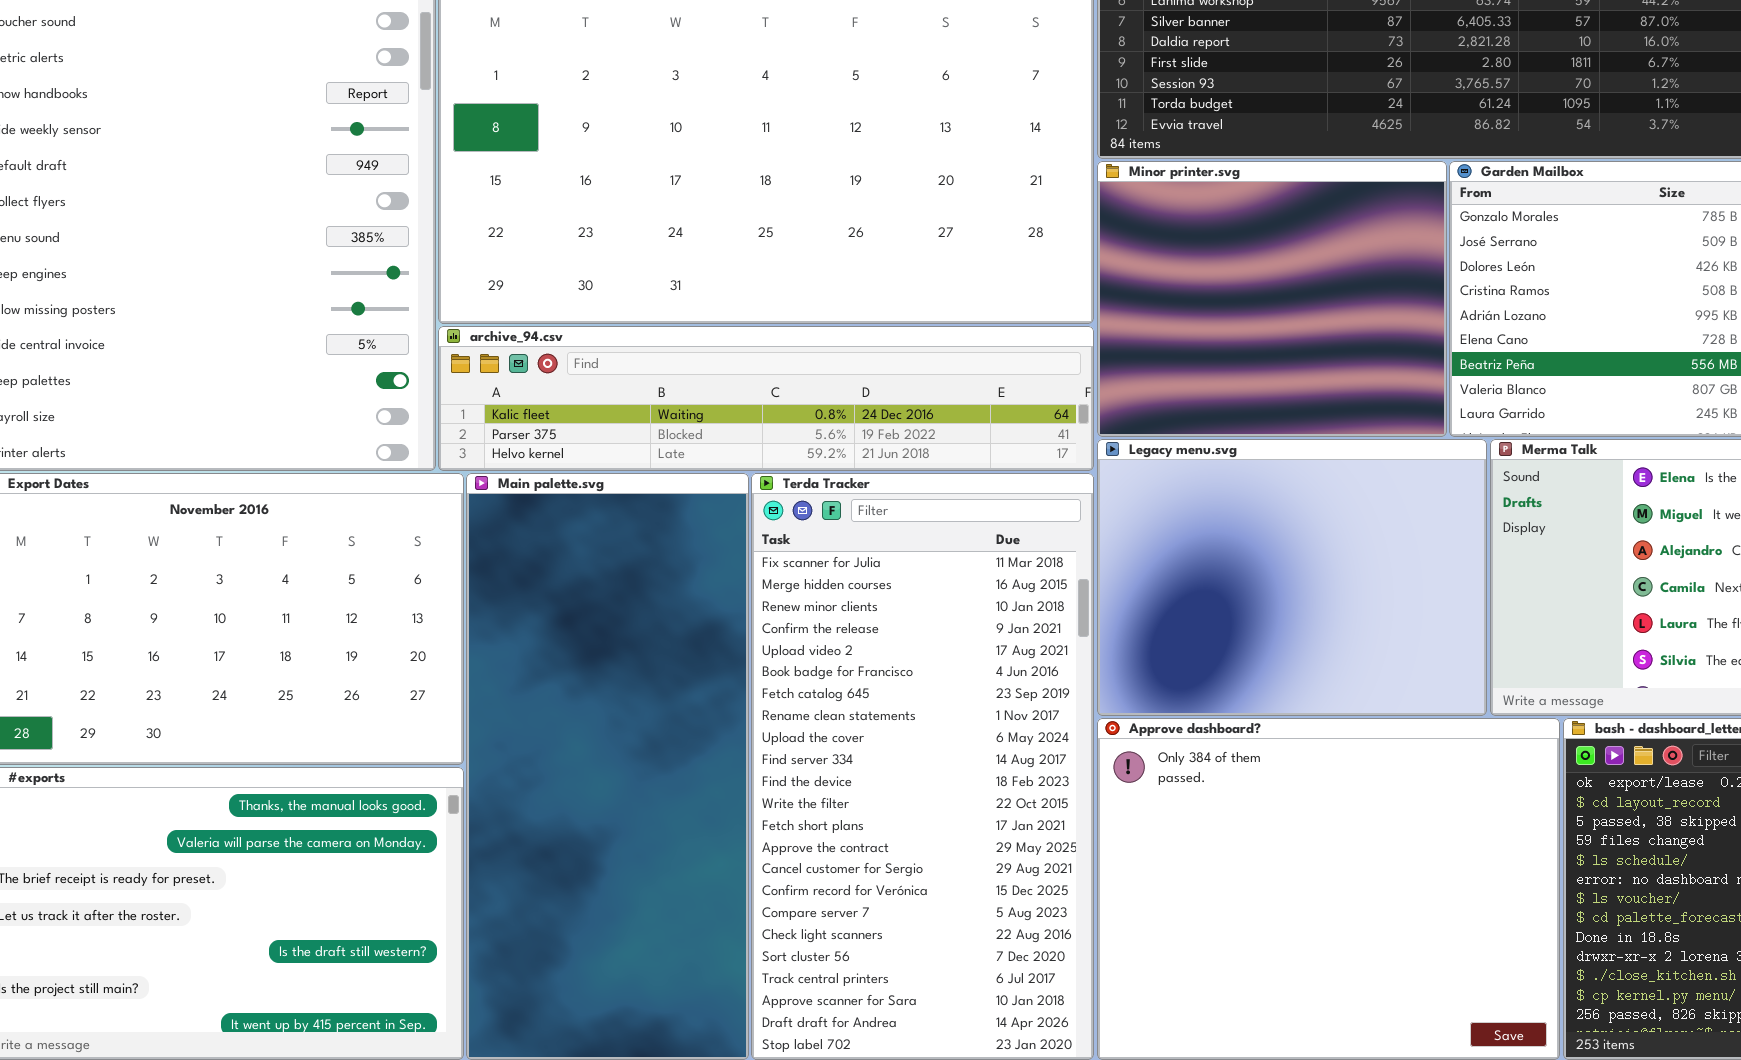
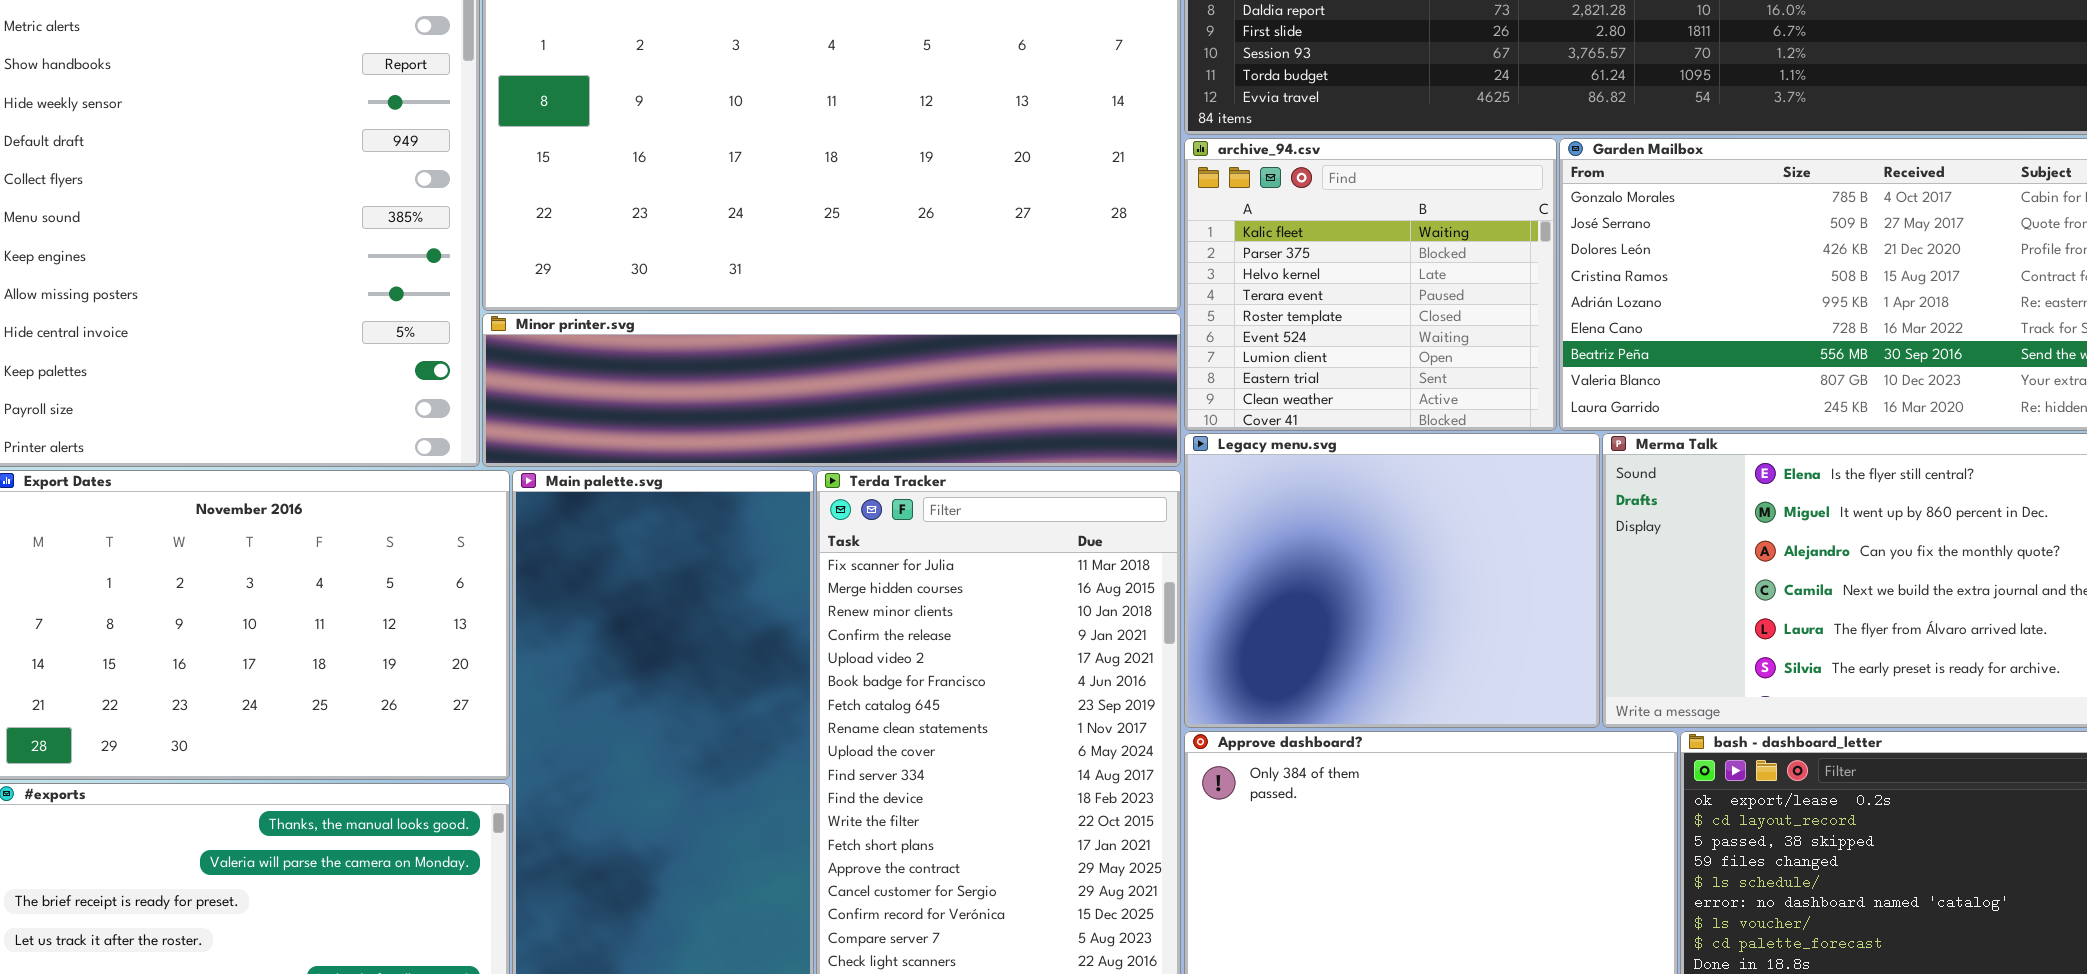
Minor printer.svg: [1097,161,1447,437] -> [482,313,1181,467], moved, resized
archive_94.csv: [438,326,1094,471] -> [1184,138,1557,431], moved, resized

